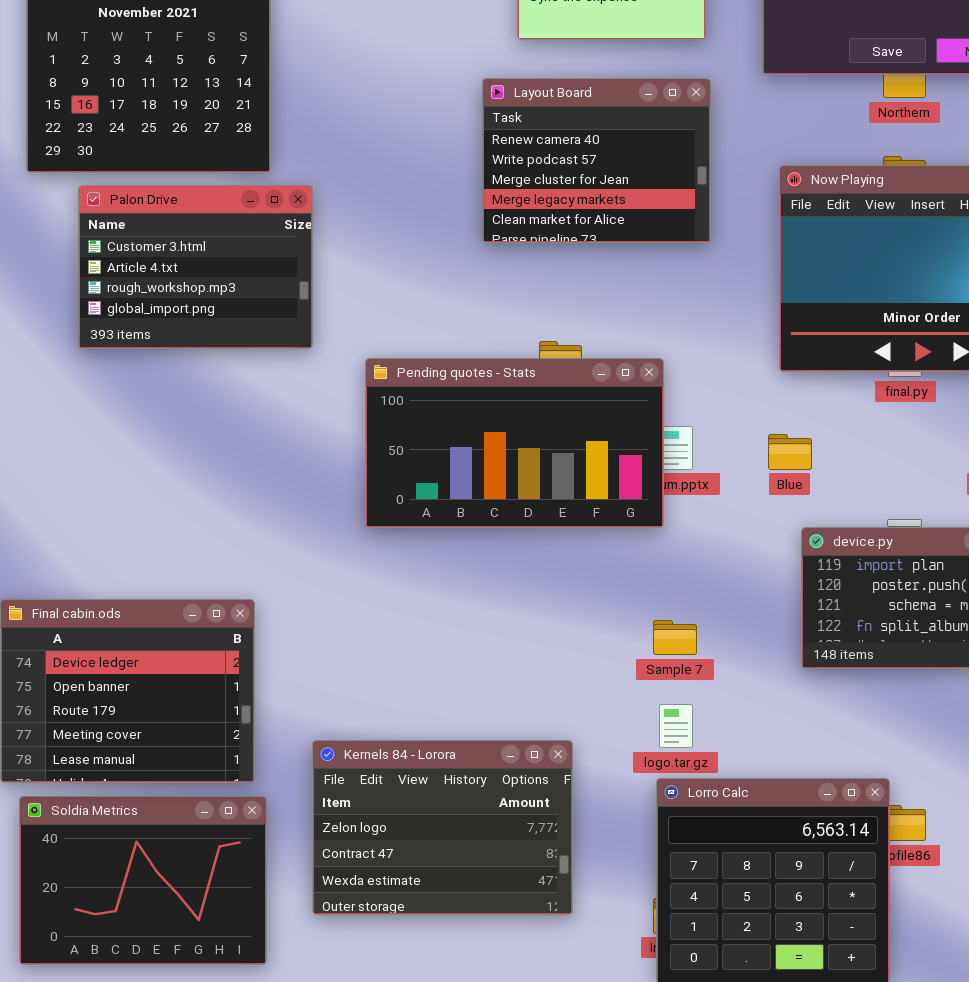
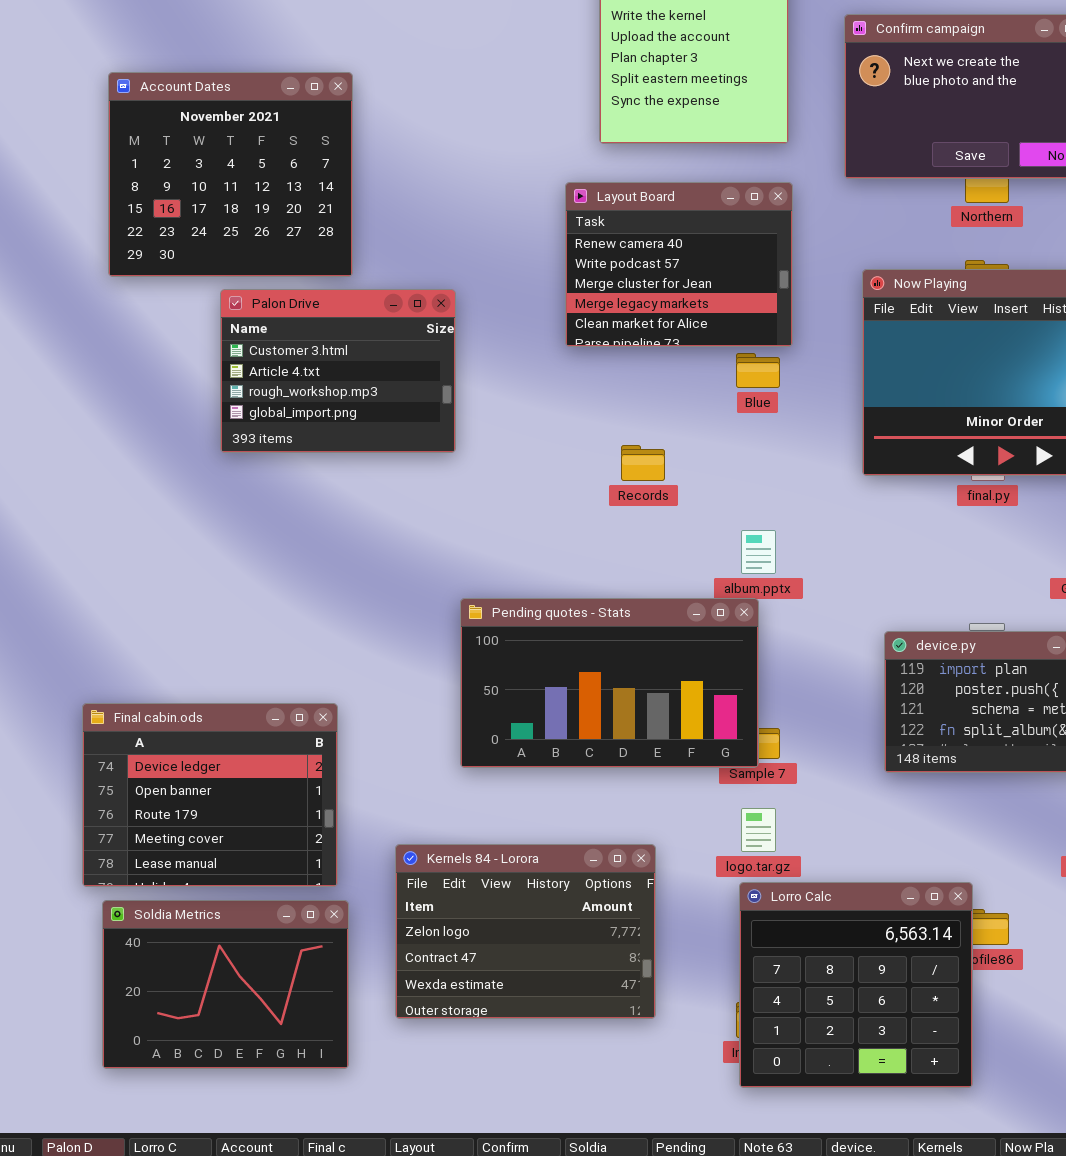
Palon Drive: [78,185,313,349] -> [220,289,456,453], moved
Pending quotes - Stats: [365,358,664,528] -> [460,598,759,768], moved
Blue: [768,434,812,470] -> [736,353,780,388], moved

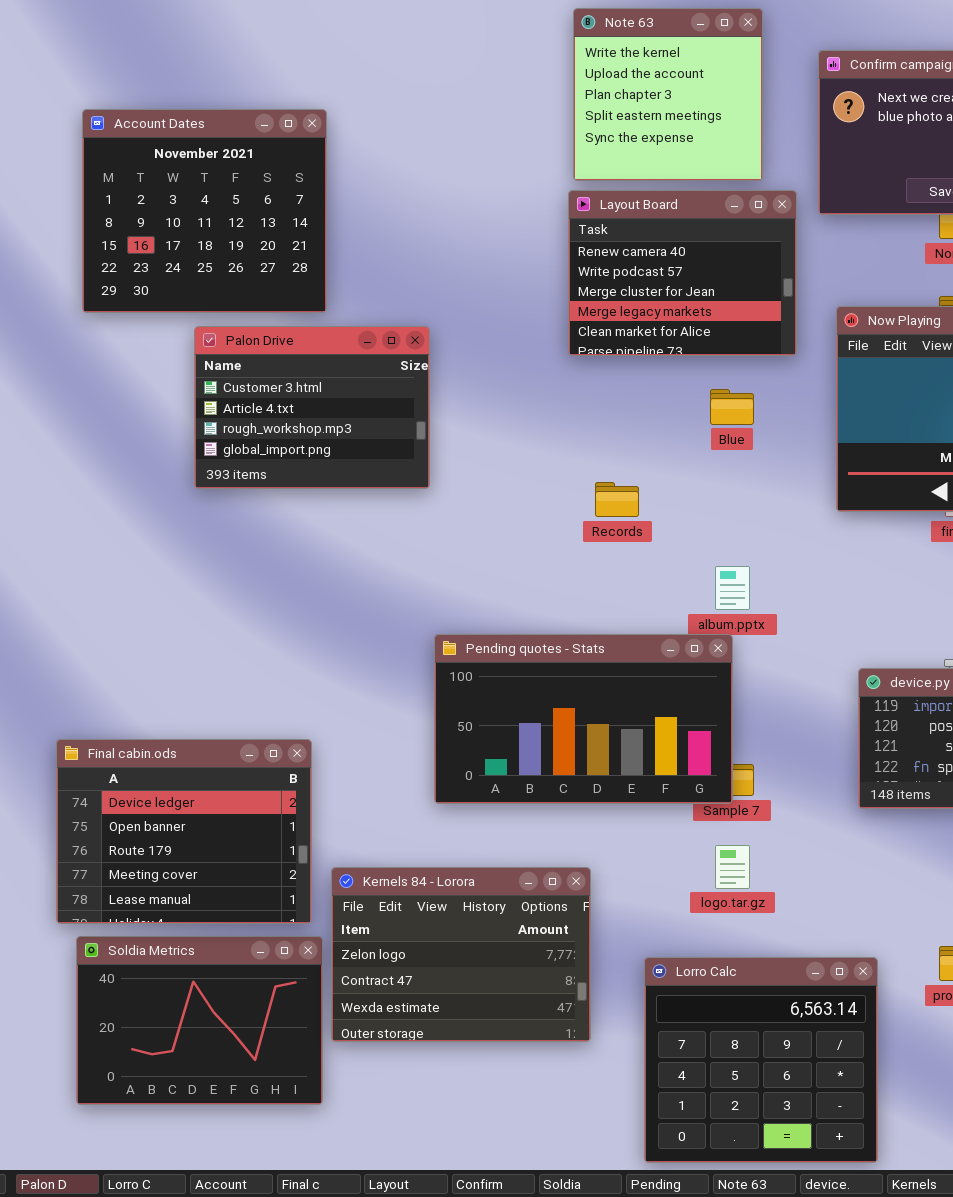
Layout Board: [565,182,793,347] -> [568,190,797,356], moved
Kernels 84 - Lorora: [395,844,656,1019] -> [331,867,591,1042], moved
Lorro Calc: [739,882,973,1088] -> [644,957,878,1163], moved

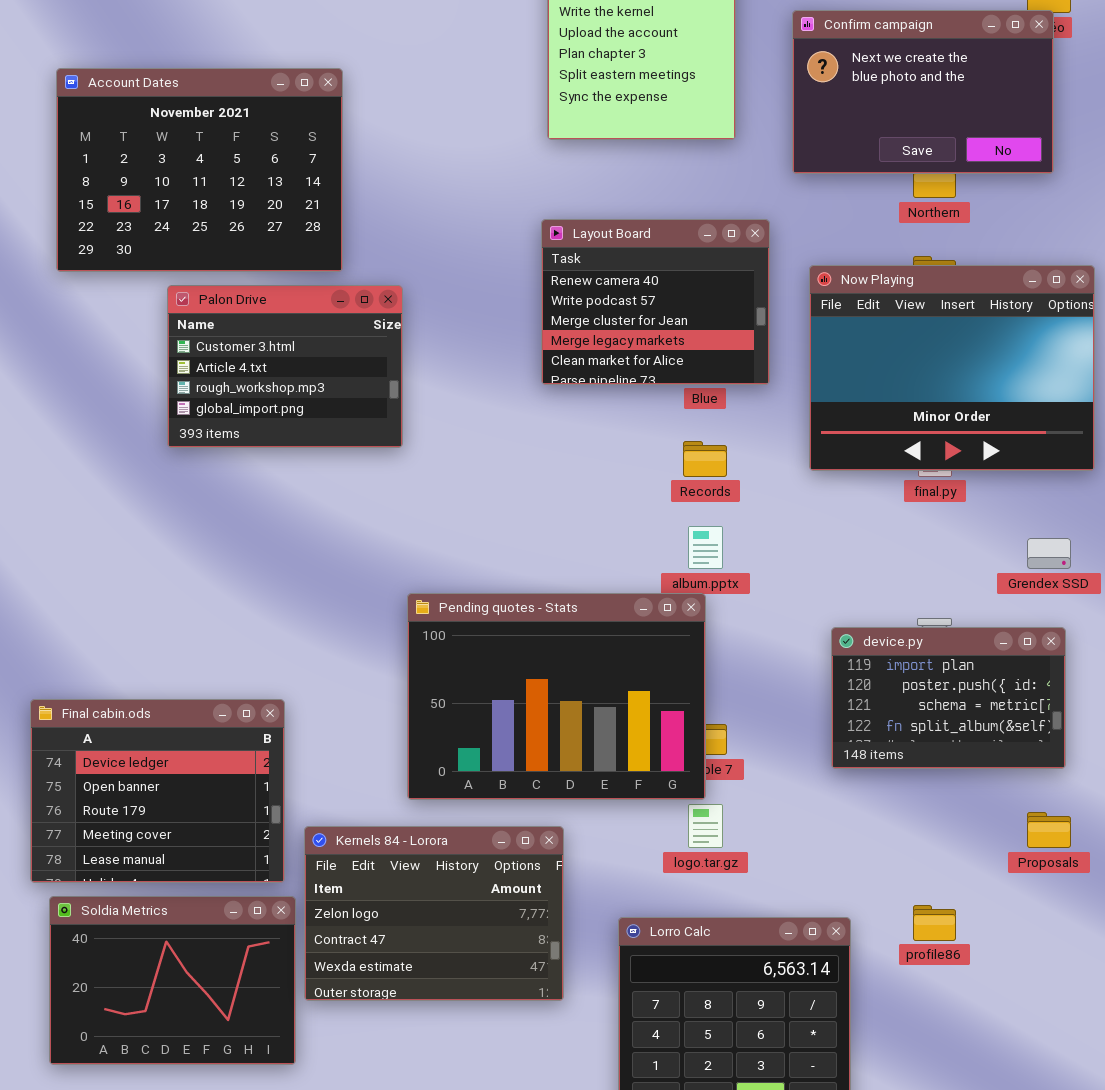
Account Dates: [82,109,327,313] -> [56,68,343,272], resized
Layout Board: [568,190,797,356] -> [541,219,770,385], moved
Records: [595,482,639,517] -> [683,441,727,477], moved
Pending quotes - Stats: [434,634,733,804] -> [407,593,706,800], resized

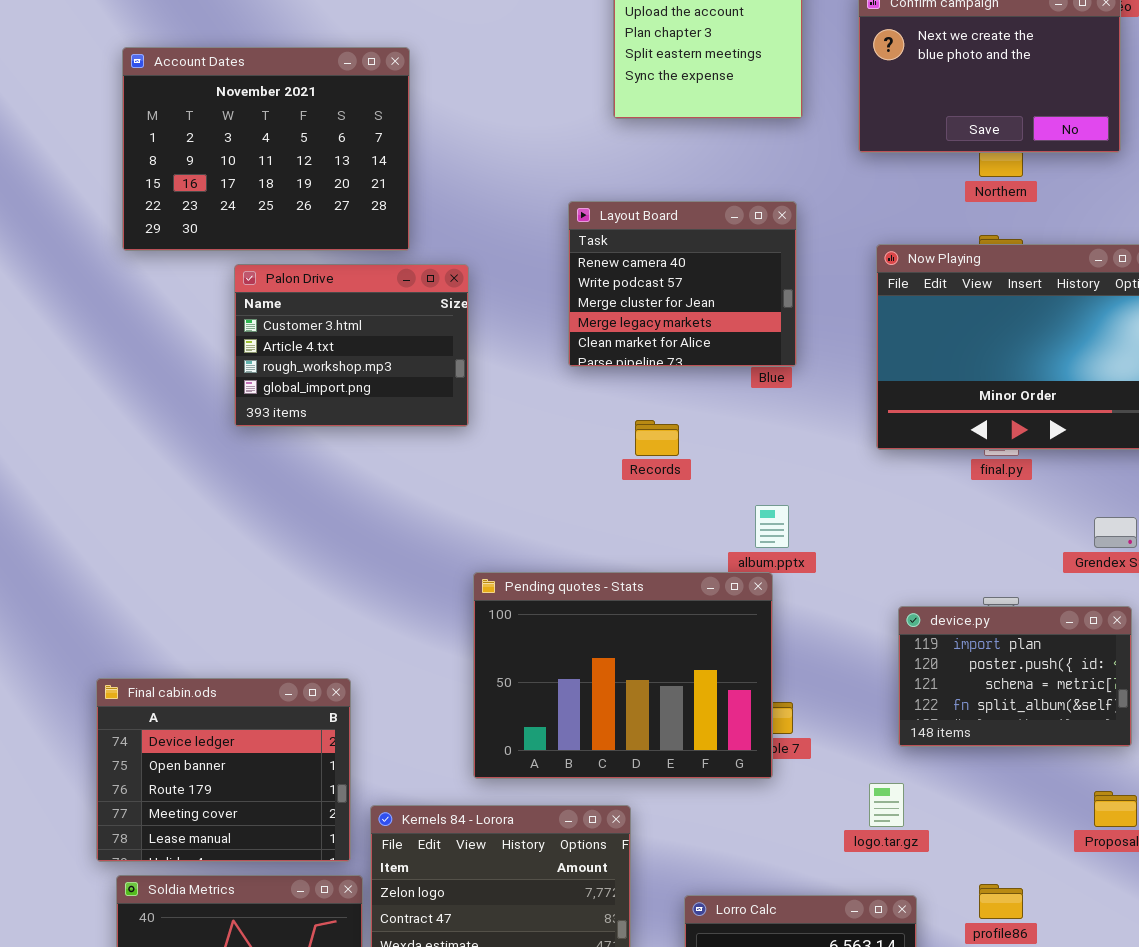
Layout Board: [541,219,770,385] -> [568,201,797,367], moved
Records: [683,441,727,477] -> [635,420,679,456], moved
logo.tar.gz: [688,804,723,848] -> [869,783,904,827], moved

